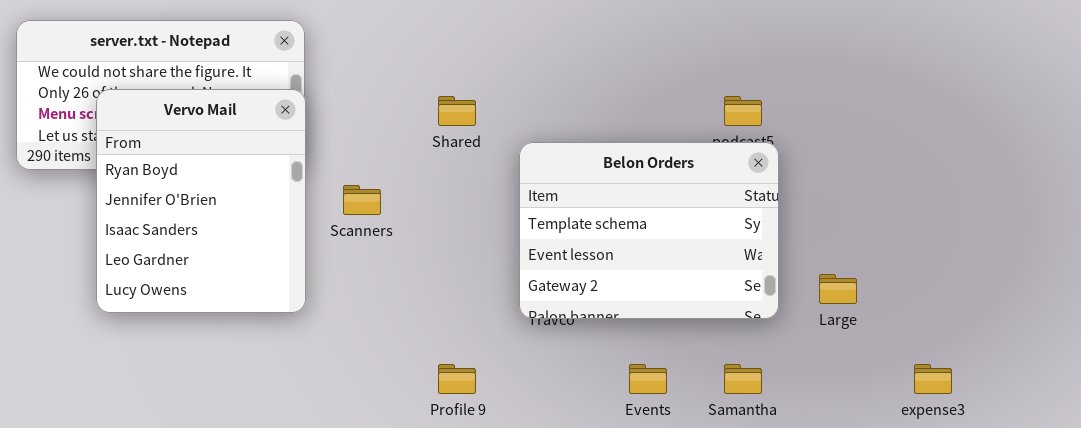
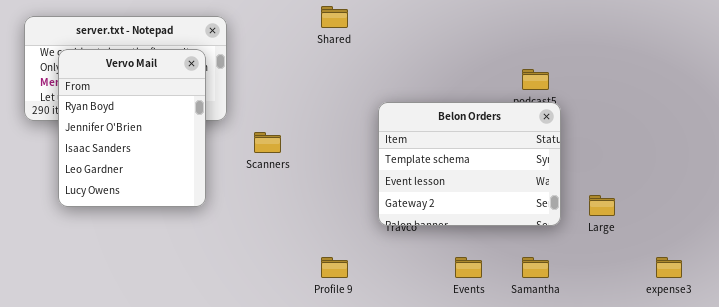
Vervo Mail: [96,89,306,313] -> [58,49,206,207], moved
Shared: [438,96,476,126] -> [321,6,348,28], moved

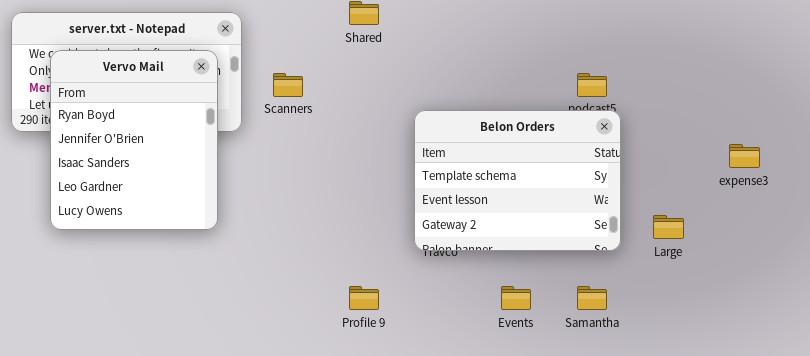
Scanners: [254,132,281,153] -> [273,73,303,97], moved
expense3: [656,257,682,278] -> [729,144,760,168], moved

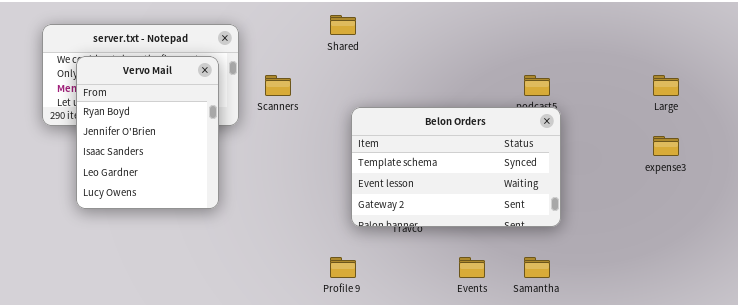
Belon Orders: [414,110,621,251] -> [351,107,561,227], resized
Large: [653,215,684,239] -> [653,75,679,96], moved

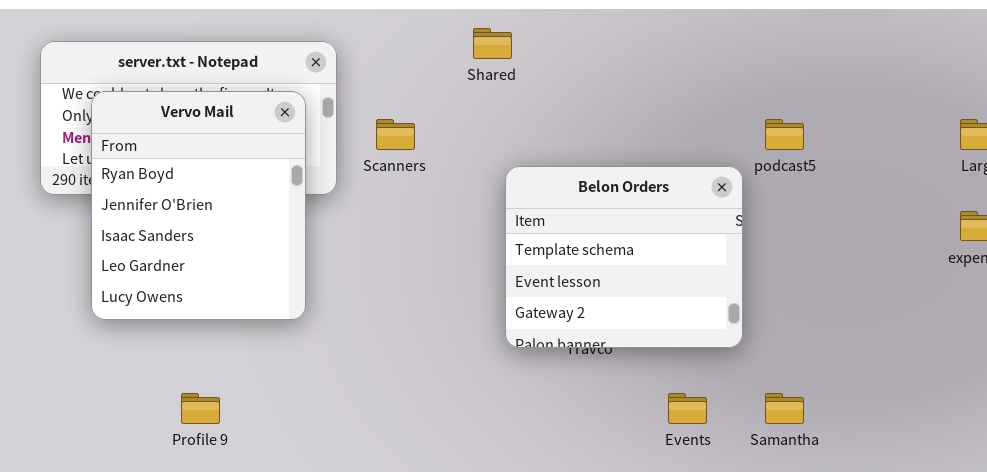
Belon Orders: [351,107,561,227] -> [505,166,743,348], resized
Profile 9: [330,257,356,278] -> [181,393,220,424], moved

